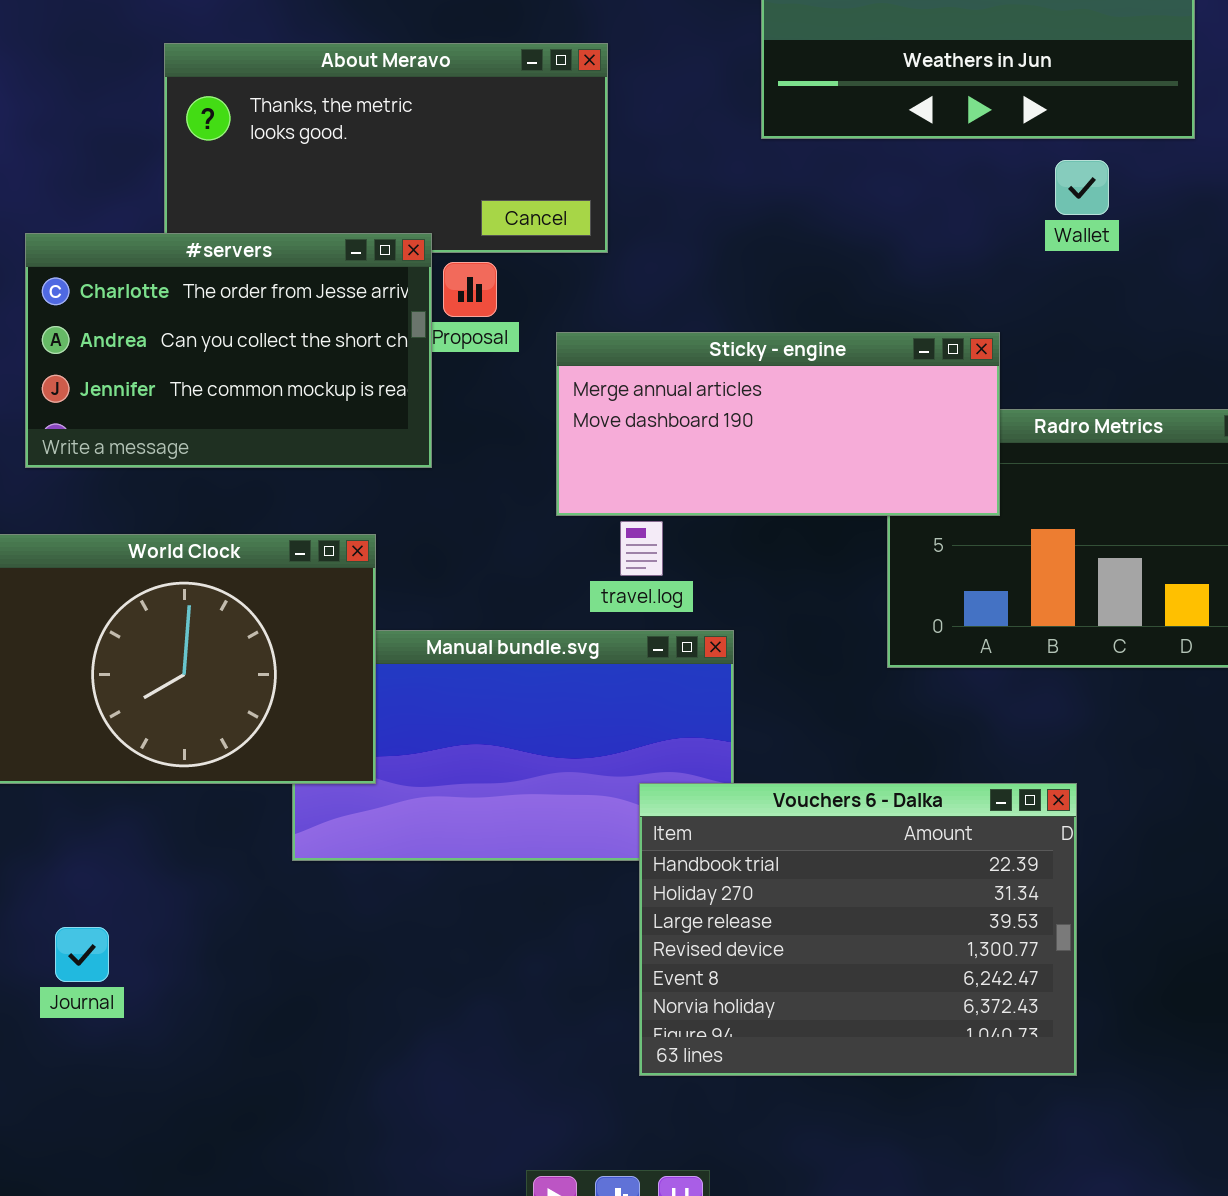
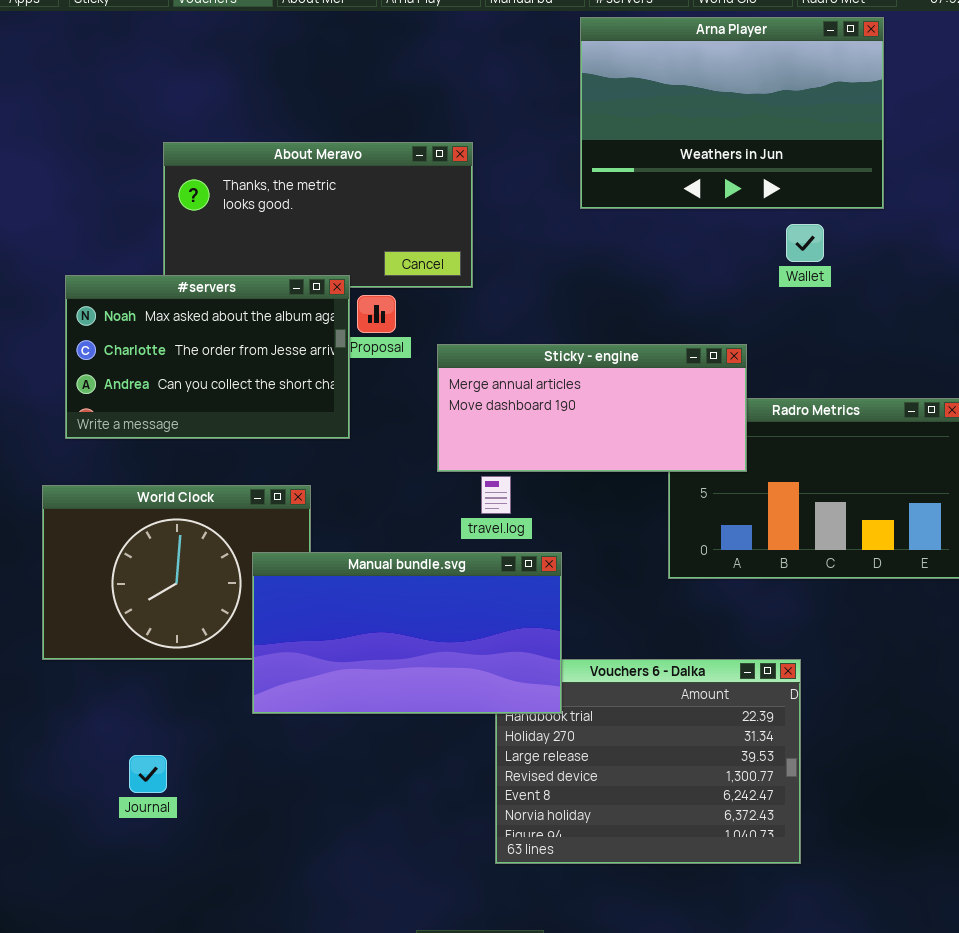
#servers: [25,233,432,468] -> [65,275,350,439], scrolled up 1 row
Manual bundle.svg: [292,630,734,861] -> [252,552,562,714], raised
Journal: [55,927,109,982] -> [129,755,167,793], moved

